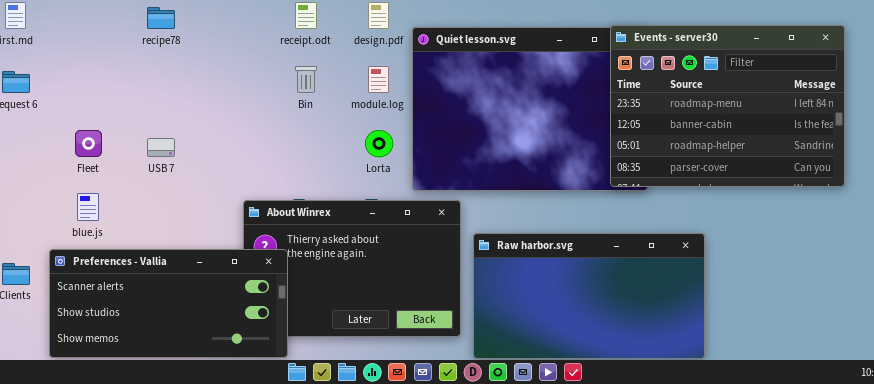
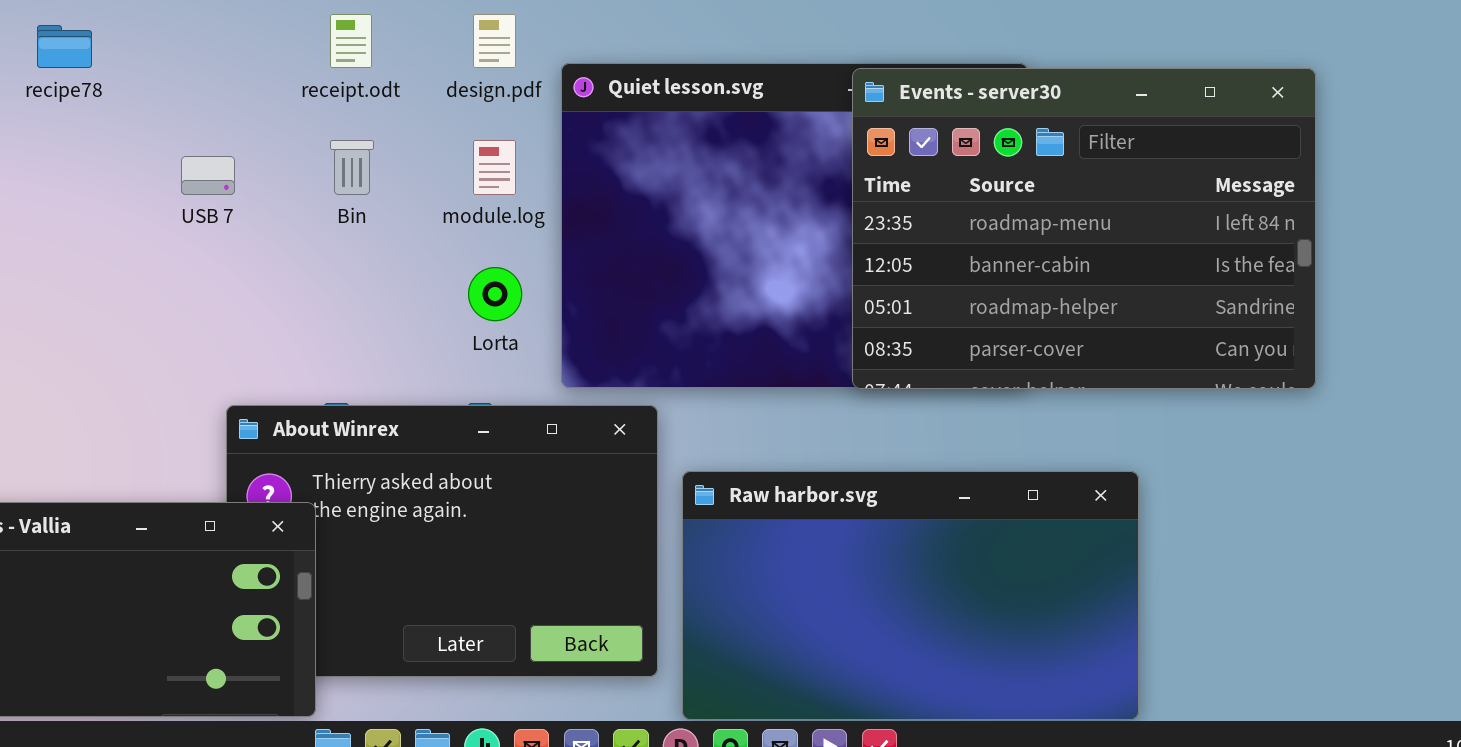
Events - server30: [610,25,845,187] -> [852,68,1316,389], moved
USB 7: [147,138,175,157] -> [181,156,235,195], moved

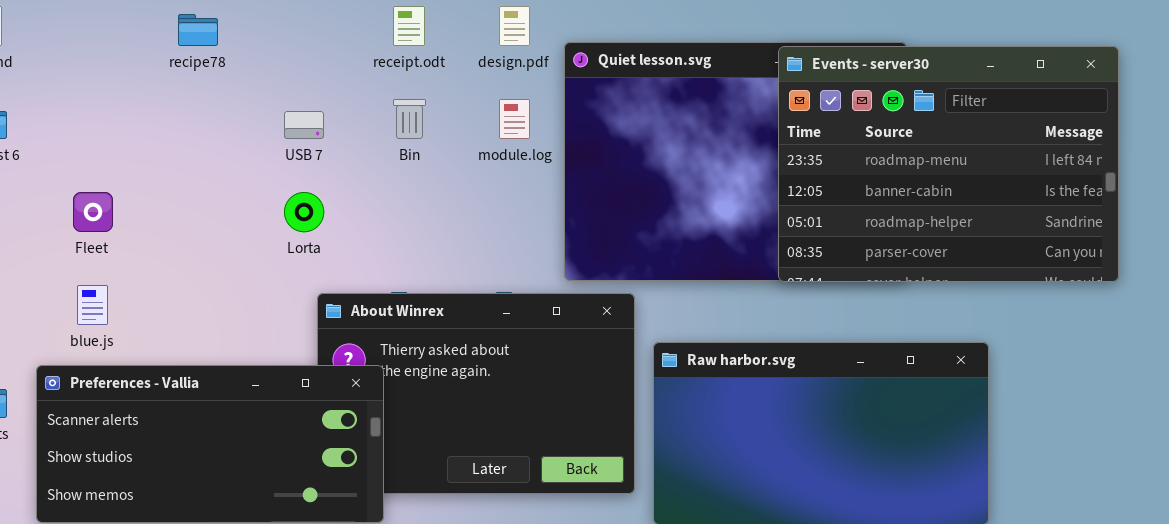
Lorta: [468,267,522,321] -> [284,192,324,232], moved

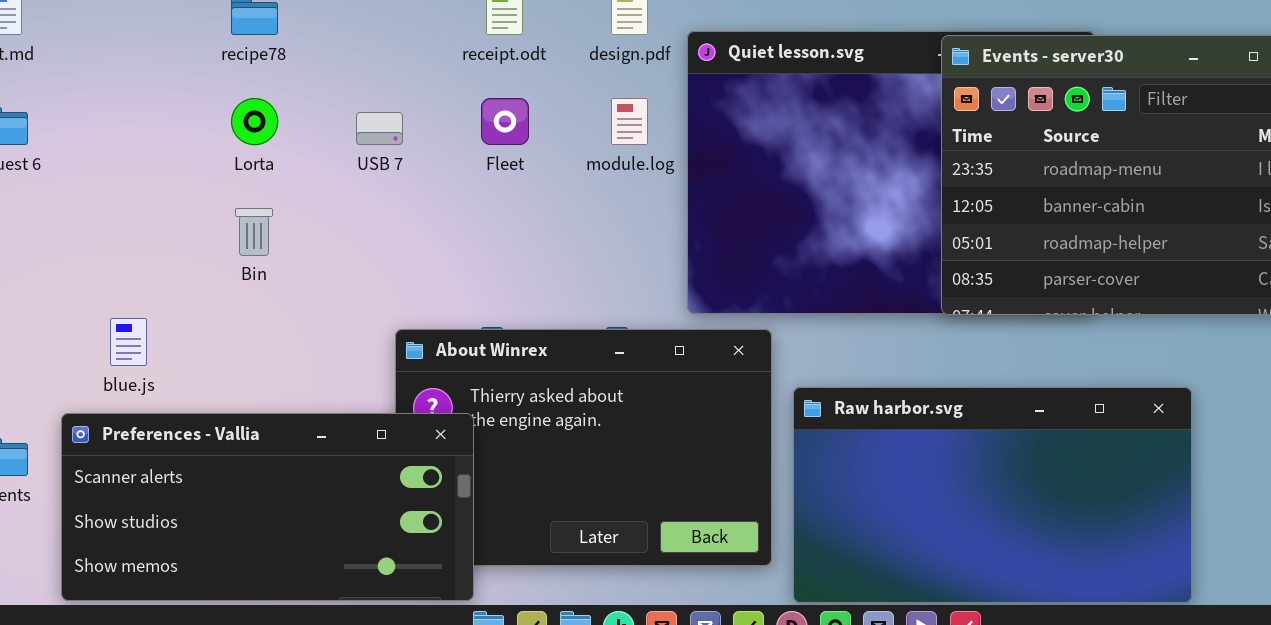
Bin: [393,99,426,139] -> [235,208,273,256], moved
Fleet: [73,192,113,232] -> [481,98,529,145], moved
Lorta: [284,192,324,232] -> [231,98,278,145], moved

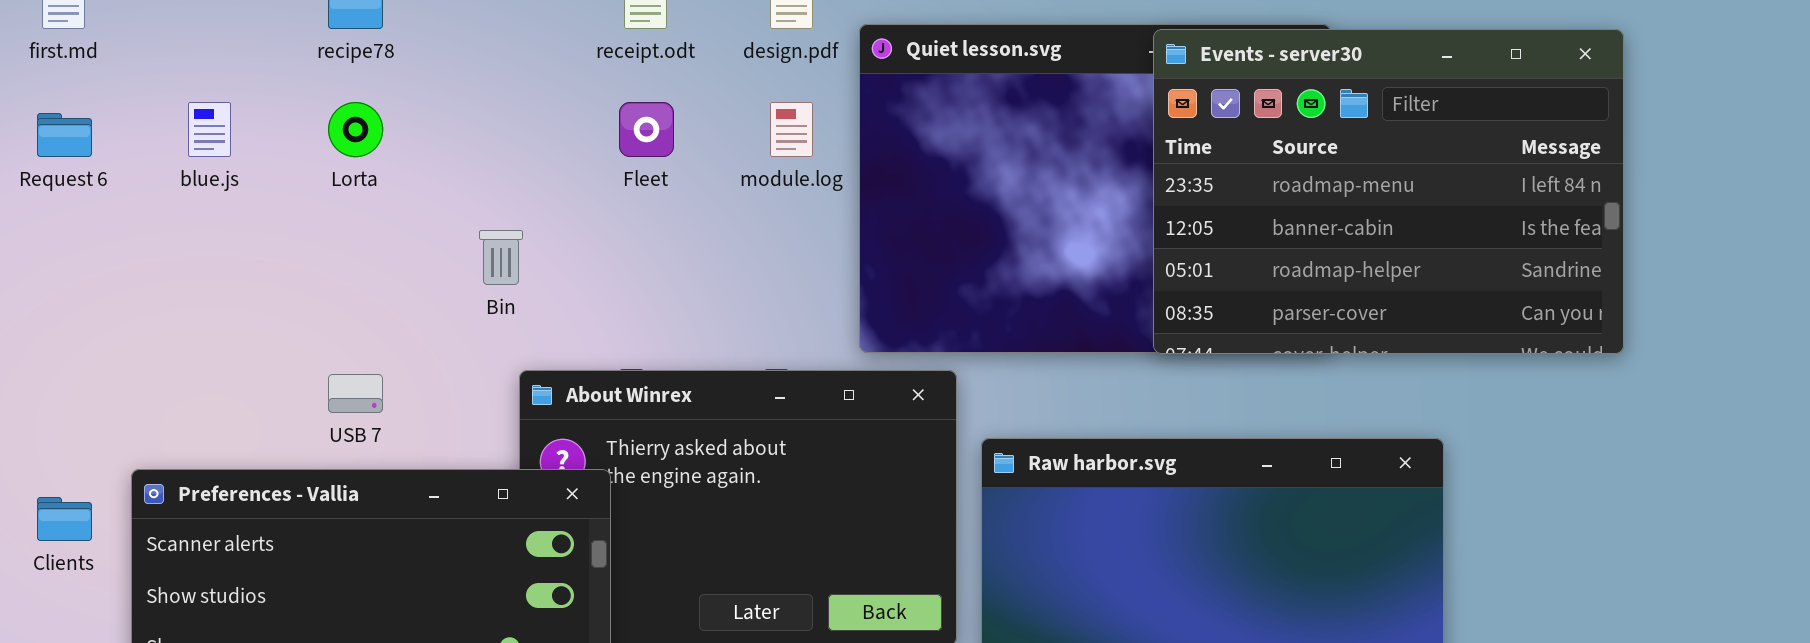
USB 7: [356,112,403,145] -> [328,374,383,413], moved
Bin: [235,208,273,256] -> [479,230,523,285], moved
blue.js: [110,318,147,366] -> [188,102,231,157], moved

